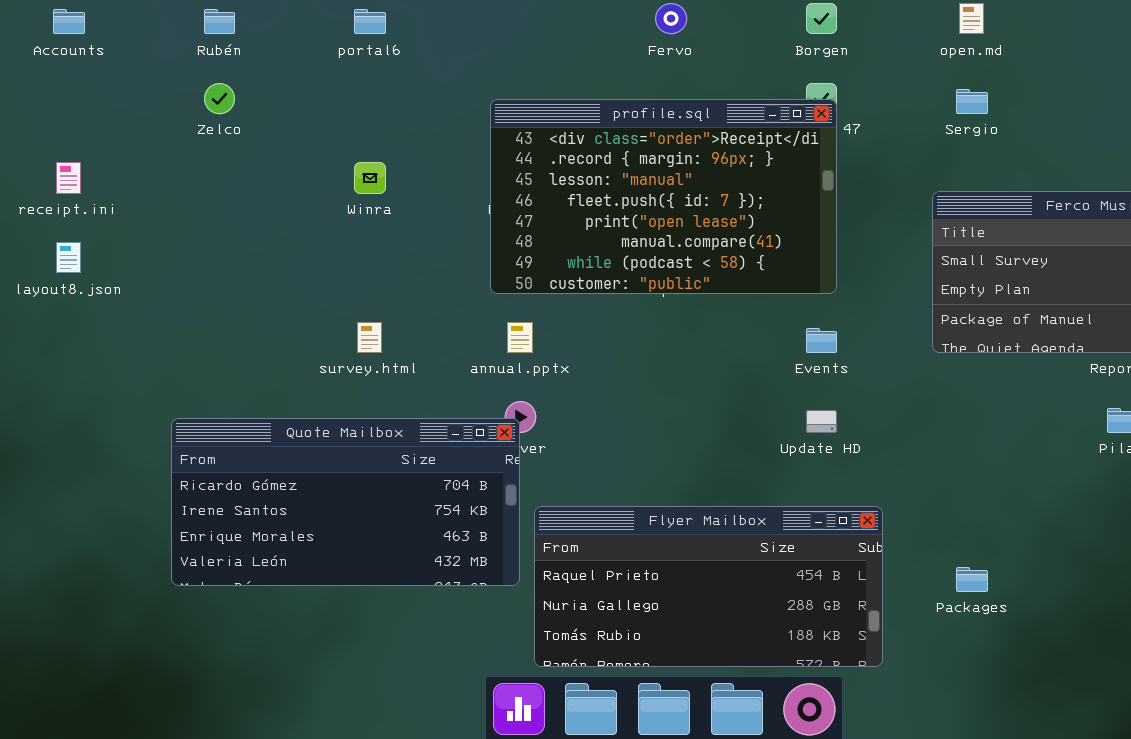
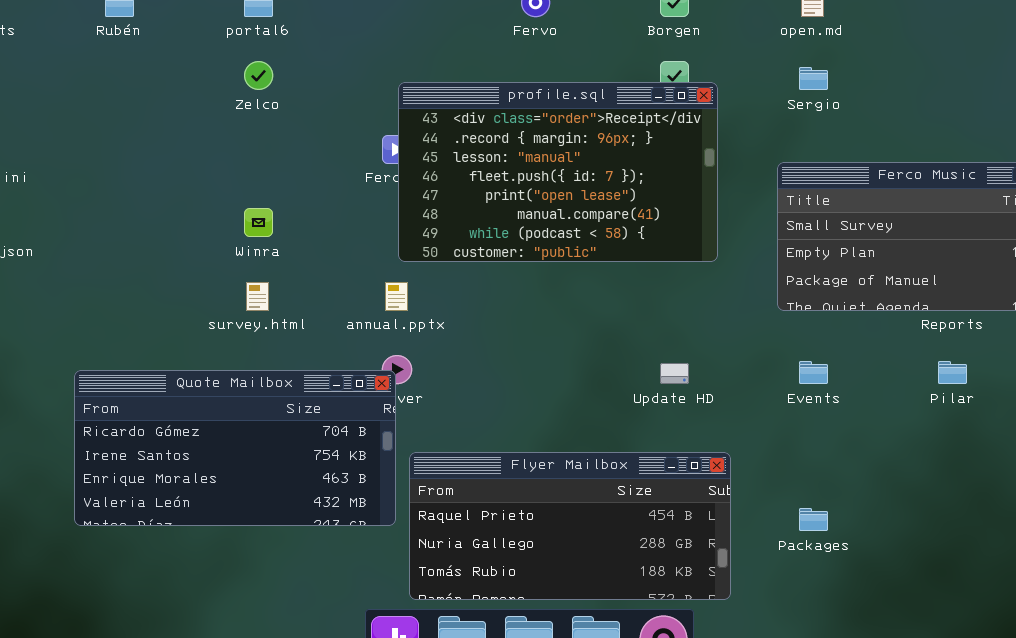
Zelco: [204,83,235,114] -> [244,61,273,90], moved
profile.sql: [490,99,837,294] -> [398,82,718,262], moved
Winra: [354,162,386,194] -> [244,208,273,237], moved
Events: [806,328,837,353] -> [799,361,828,384], moved

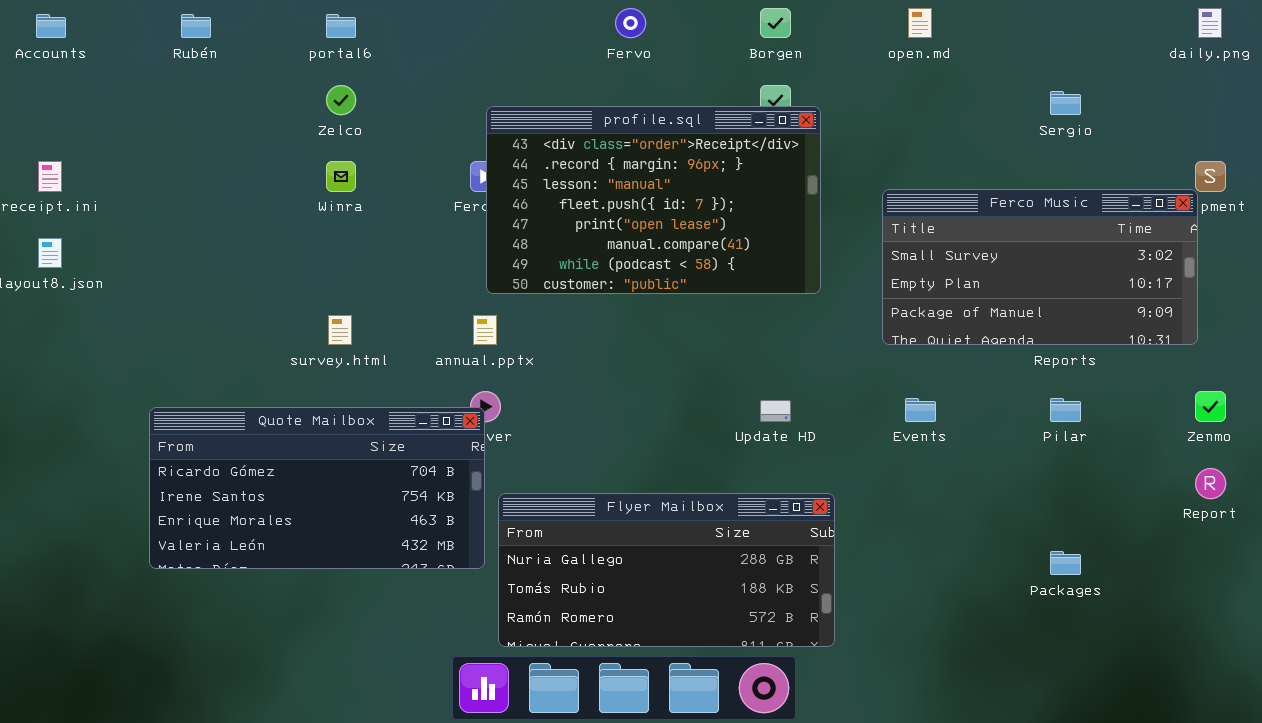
Sergio: [799,67,828,90] -> [1050,91,1081,115], moved
Winra: [244,208,273,237] -> [326,161,356,192], moved
Flyer Mailbox: [409,452,731,600] -> [498,493,835,647], scrolled down 1 row
Packages: [799,508,828,531] -> [1050,551,1081,575], moved

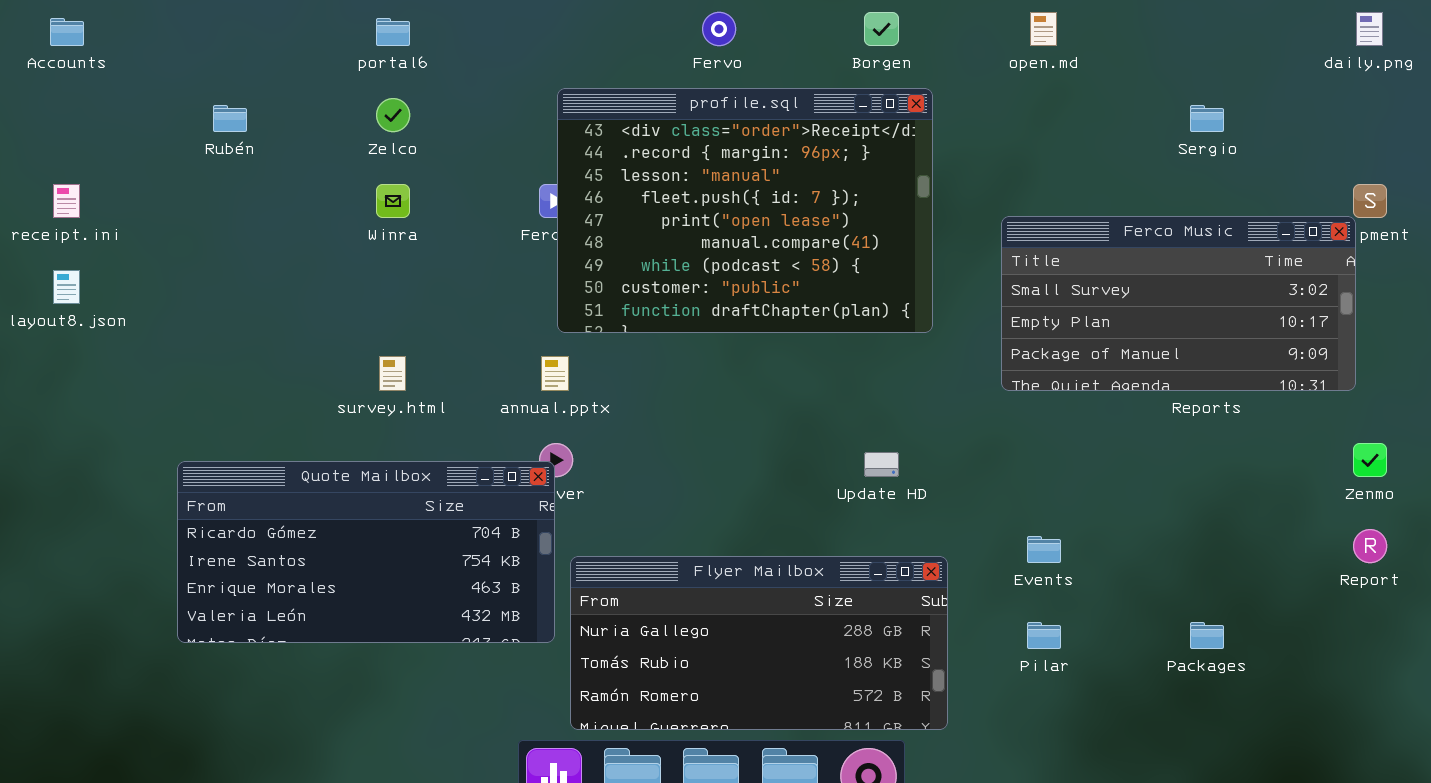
Rubén: [181,14,211,38] -> [213,105,247,132], moved
profile.sql: [486,106,821,294] -> [557,88,933,333], resized
Events: [905,398,936,422] -> [1027,536,1061,563], moved
Pilar: [1050,398,1081,422] -> [1027,622,1061,649], moved

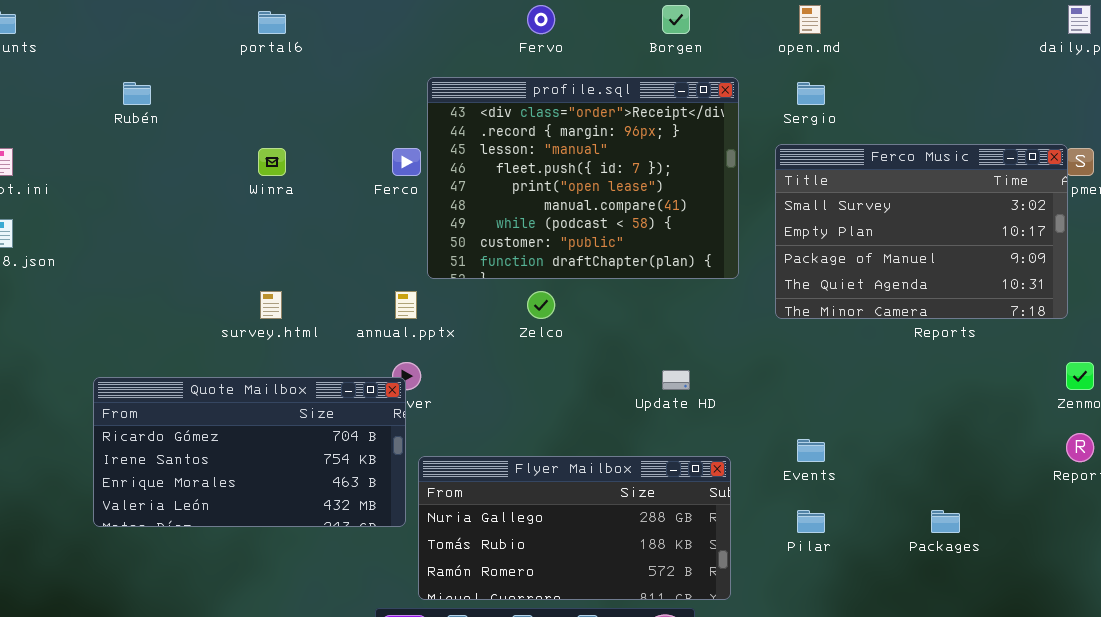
profile.sql: [557,88,933,333] -> [427,77,739,279], moved
Zelco: [376,98,410,132] -> [527,291,555,319], moved
Sergio: [1190,105,1224,132] -> [797,82,825,105], moved
Ferco Music: [1001,216,1356,391] -> [775,144,1068,319], resized

